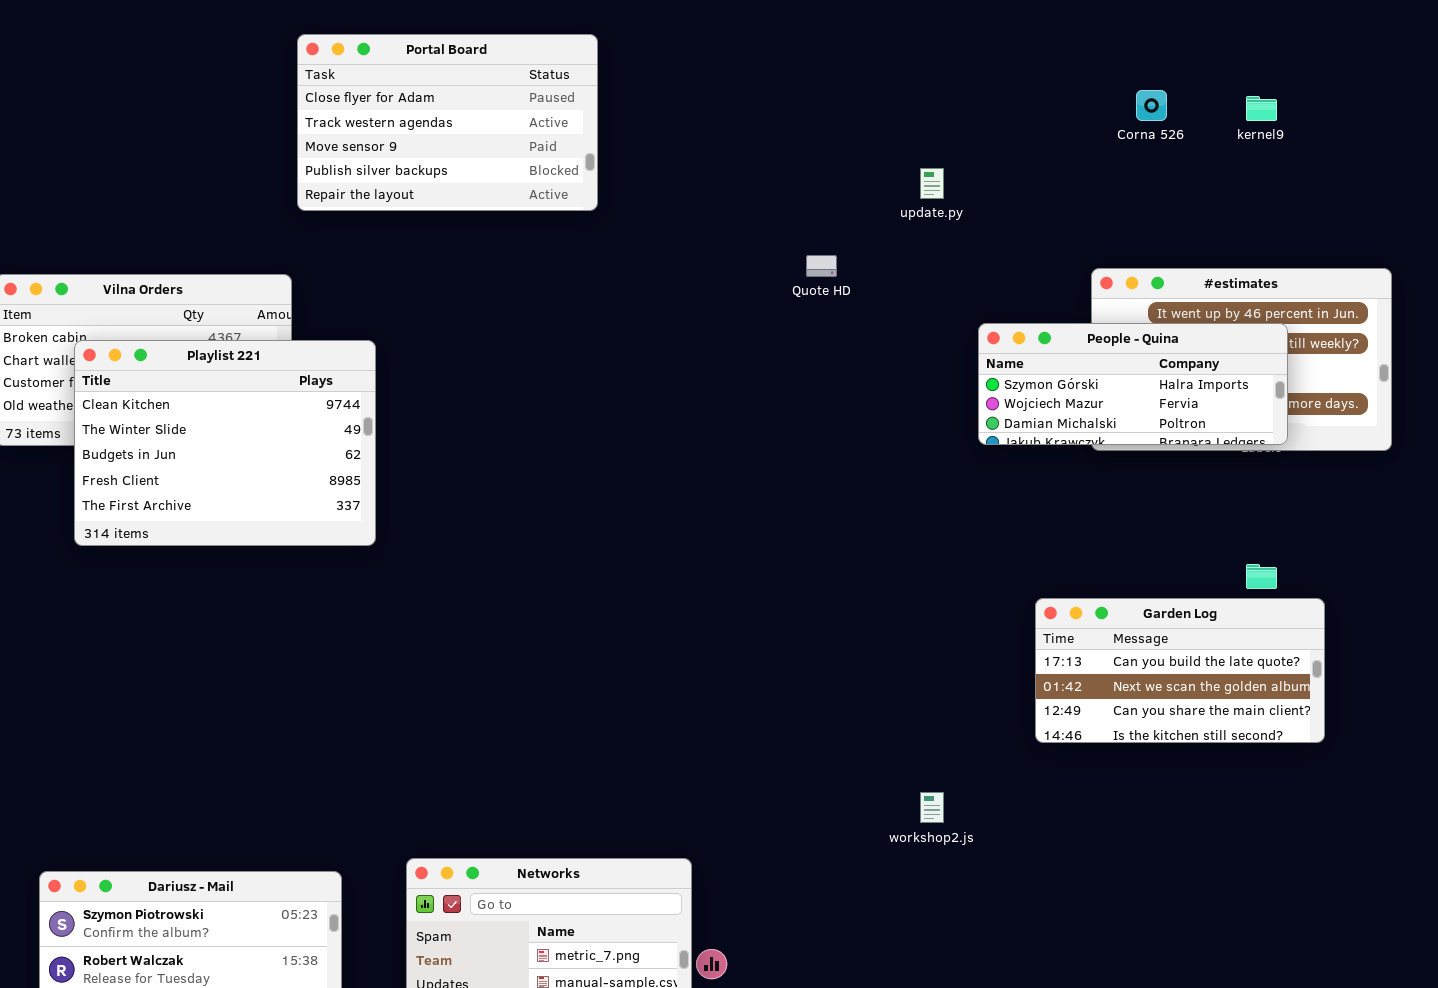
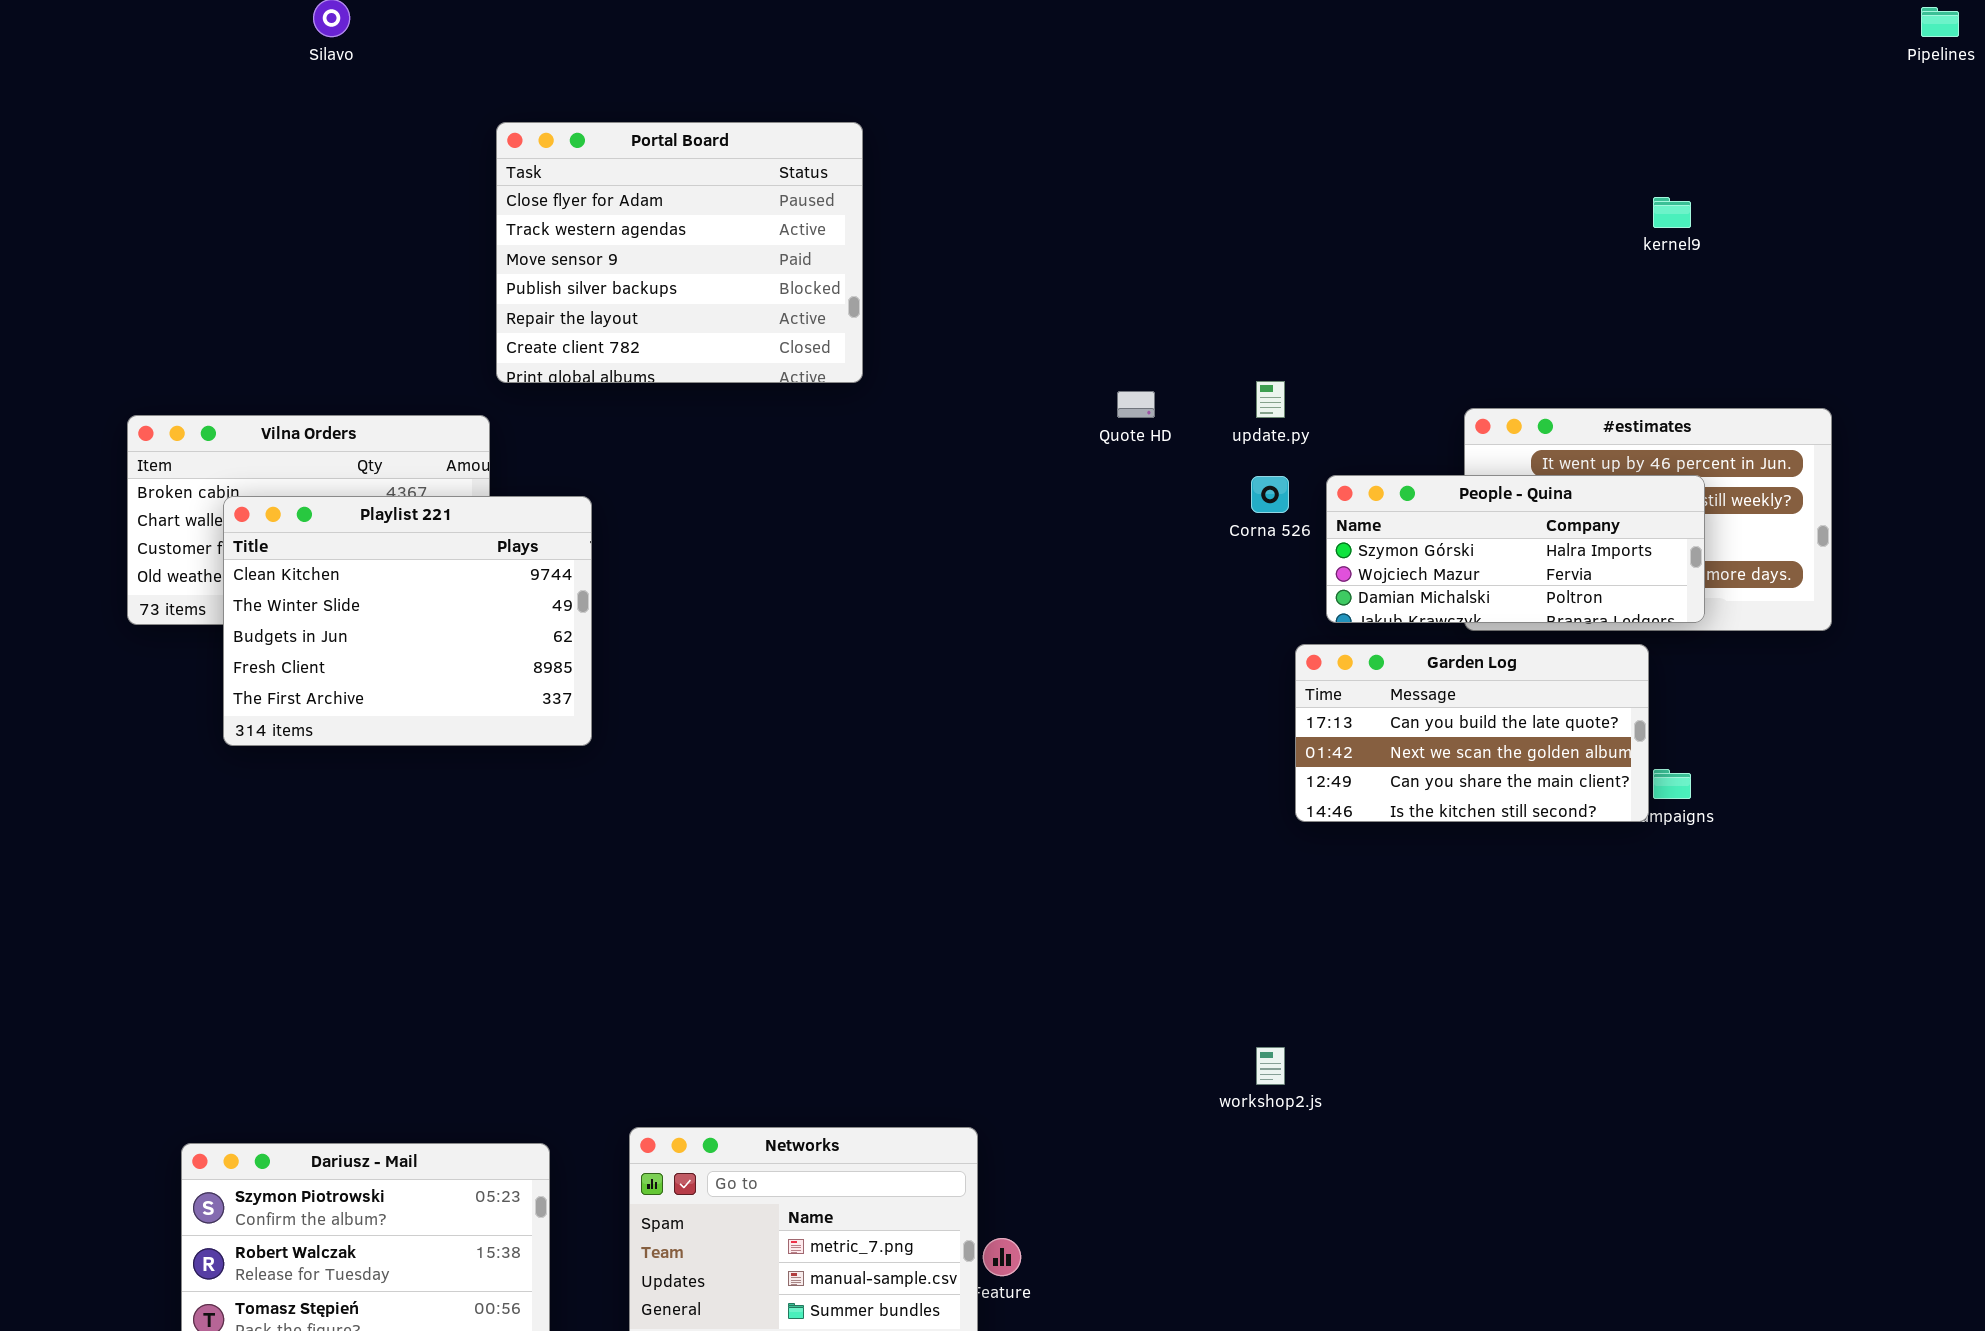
Portal Board: [297,34,598,211] -> [496,122,863,383], resized
Corna 526: [1136,90,1167,121] -> [1251,476,1289,513], moved
update.py: [920,168,944,199] -> [1256,381,1285,418], moved
Garden Log: [1035,598,1325,743] -> [1295,644,1649,822], moved

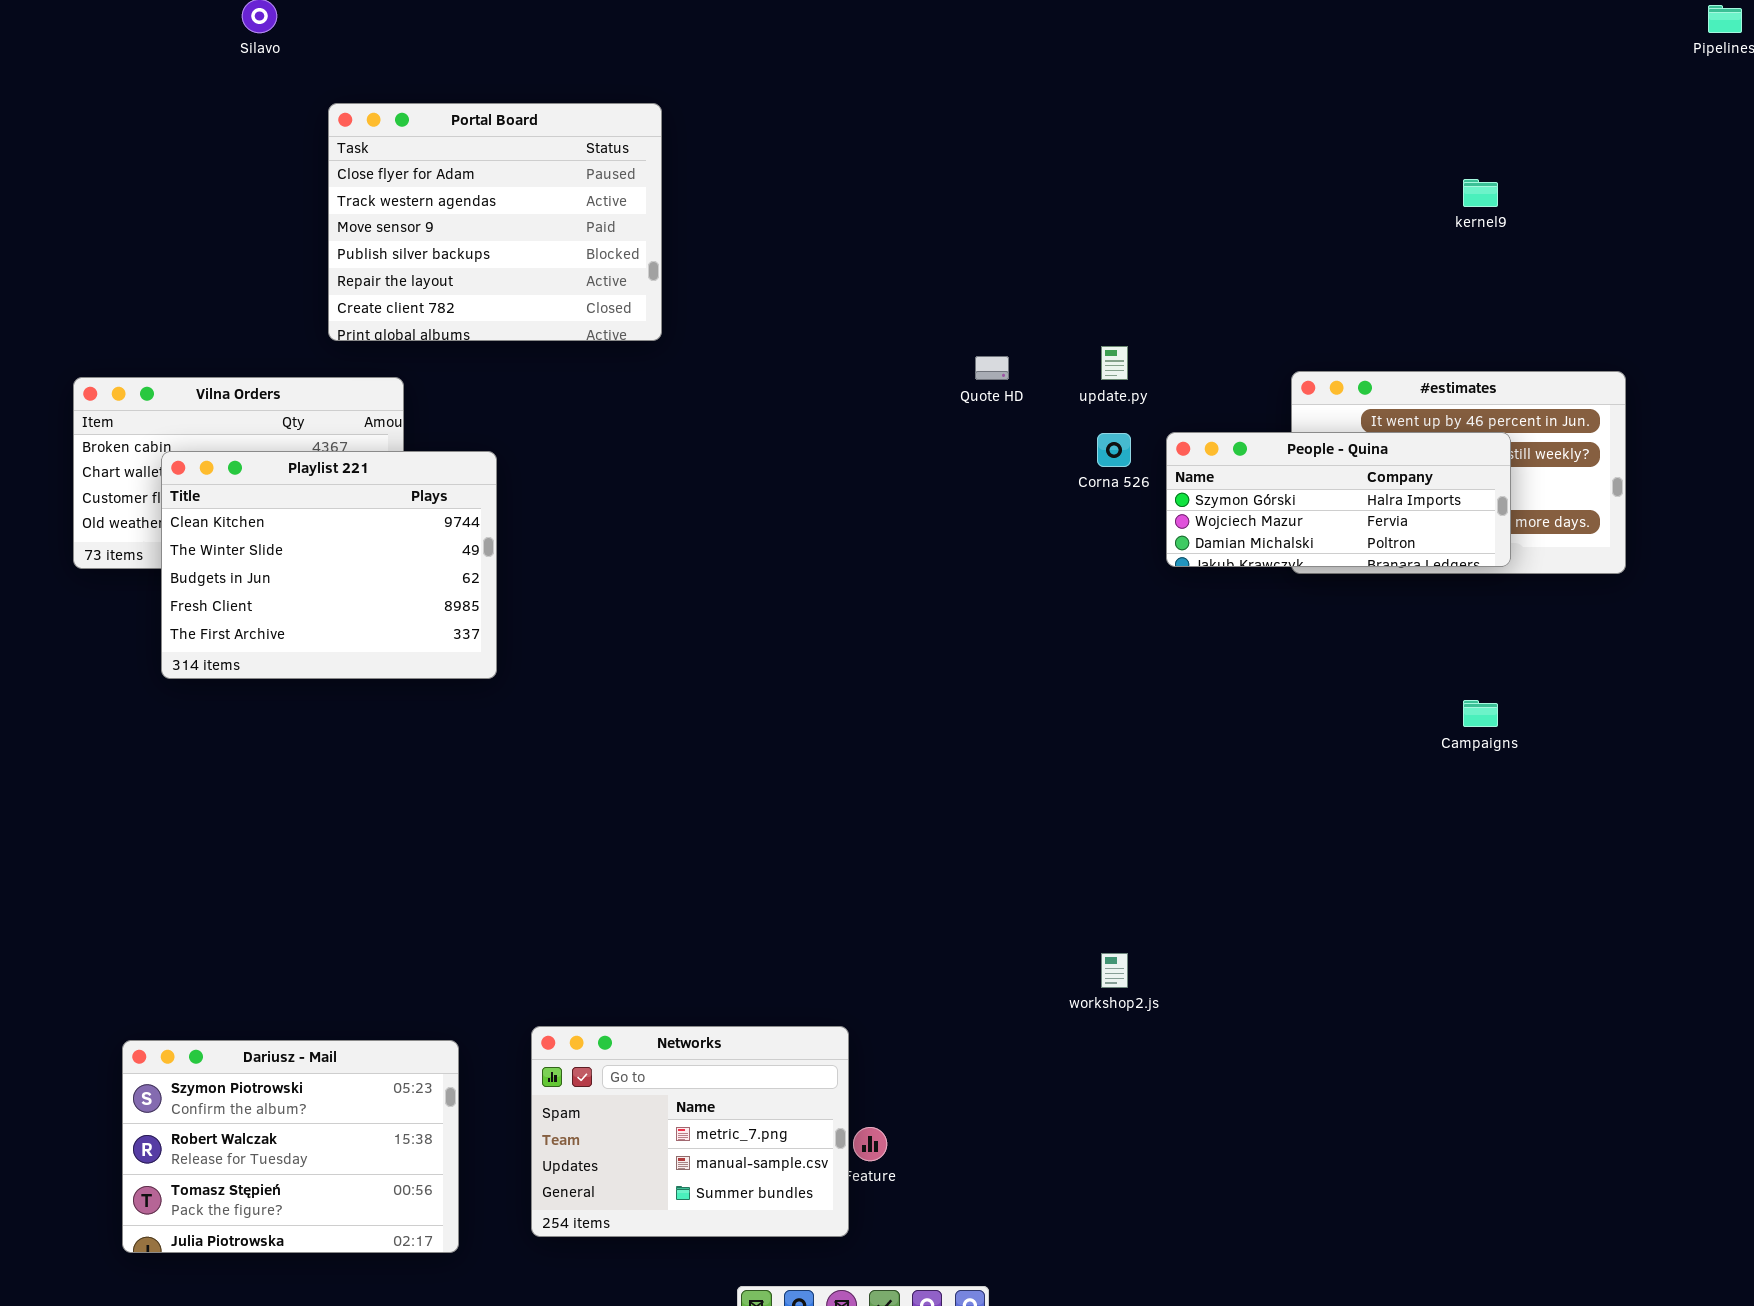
Portal Board: [496,122,863,383] -> [328,103,662,341], moved
Garden Log: [1295,644,1649,822] -> none, closed

